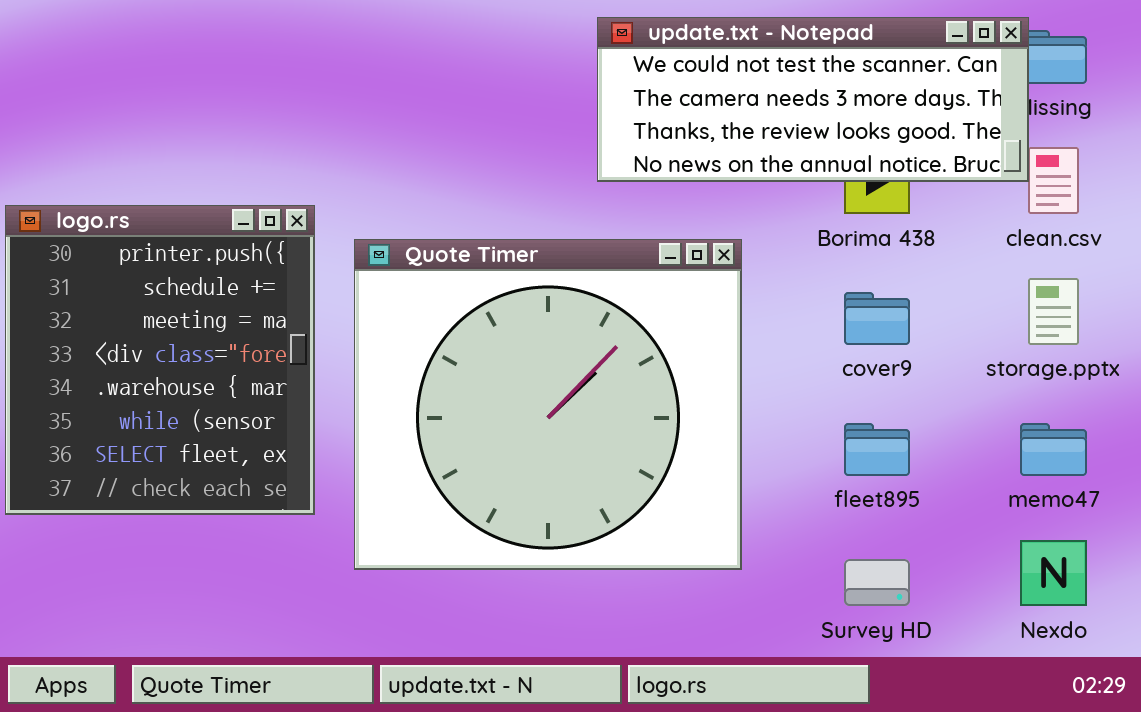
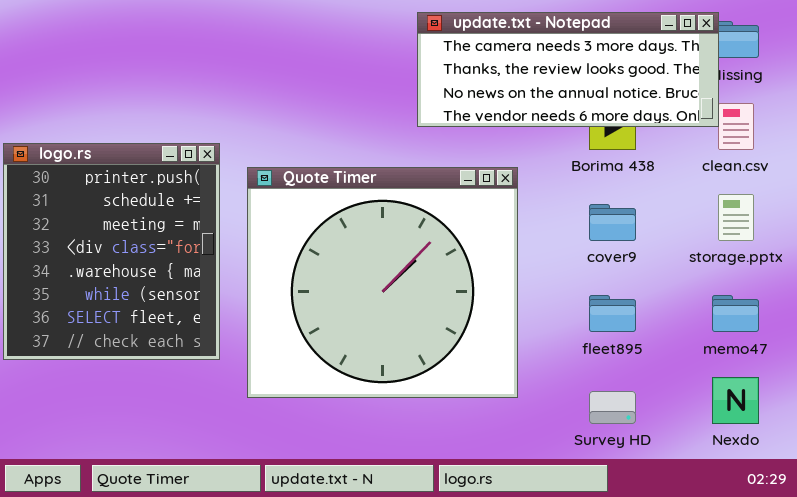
update.txt - Notepad: [597,17,1029,182] -> [417,12,719,127], scrolled down 1 row

